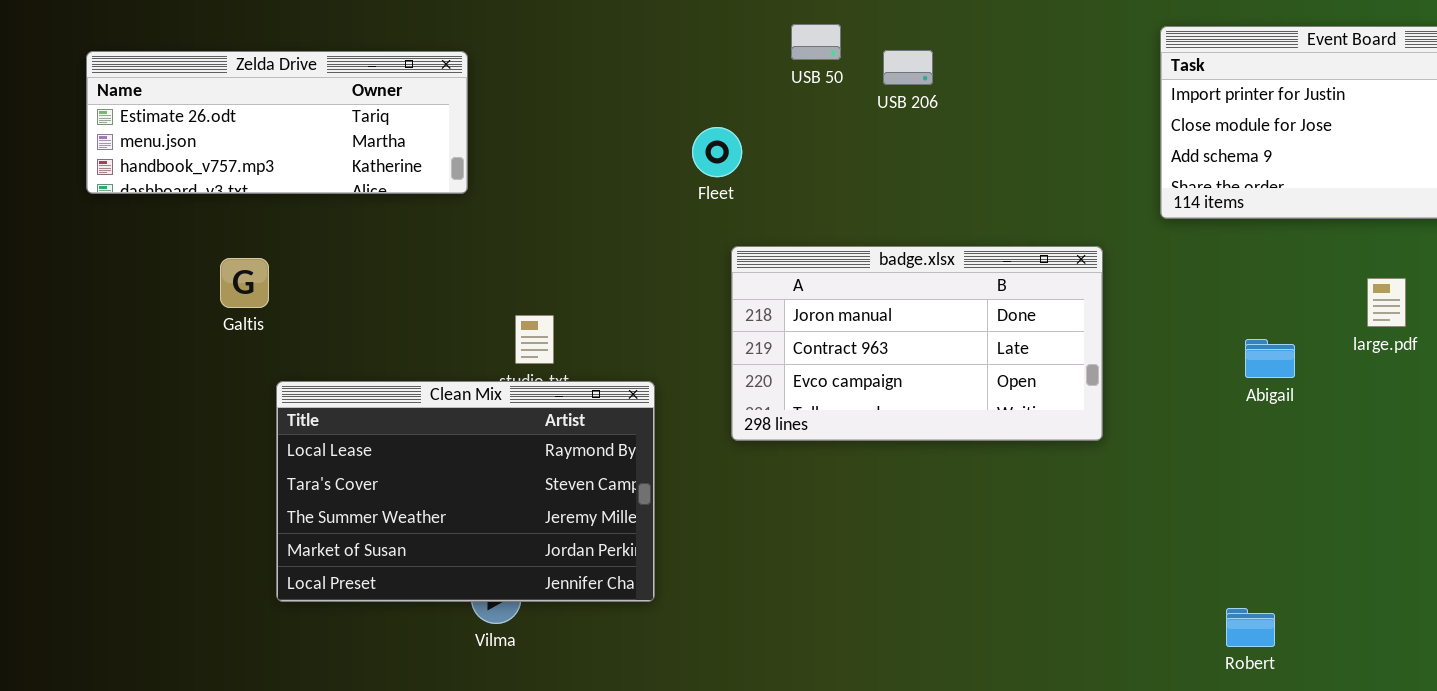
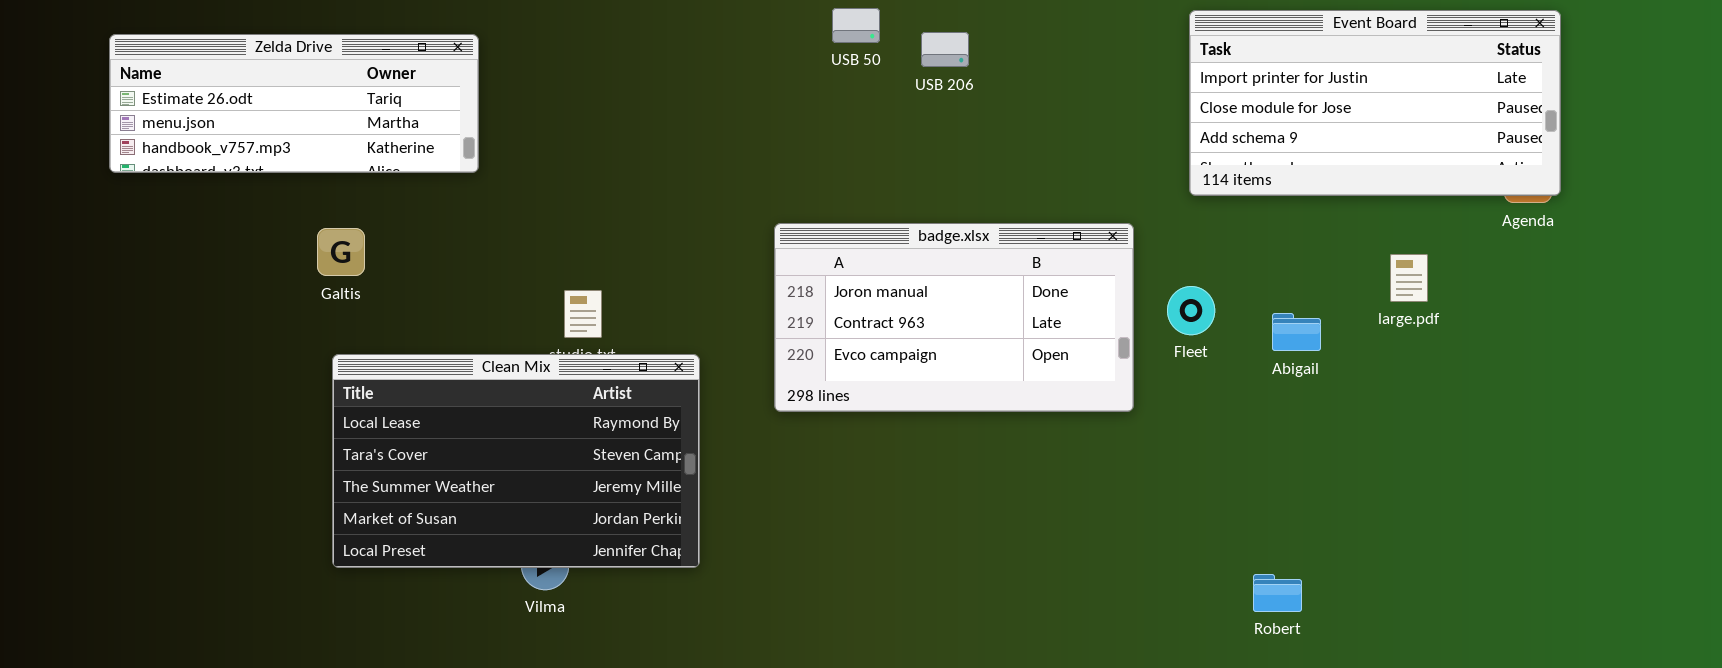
Zelda Drive: [86,51,468,194] -> [109,34,479,173], moved
Fleet: [692,127,742,177] -> [1167,286,1215,335], moved
Galtis: [220,258,269,308] -> [317,228,365,276], moved

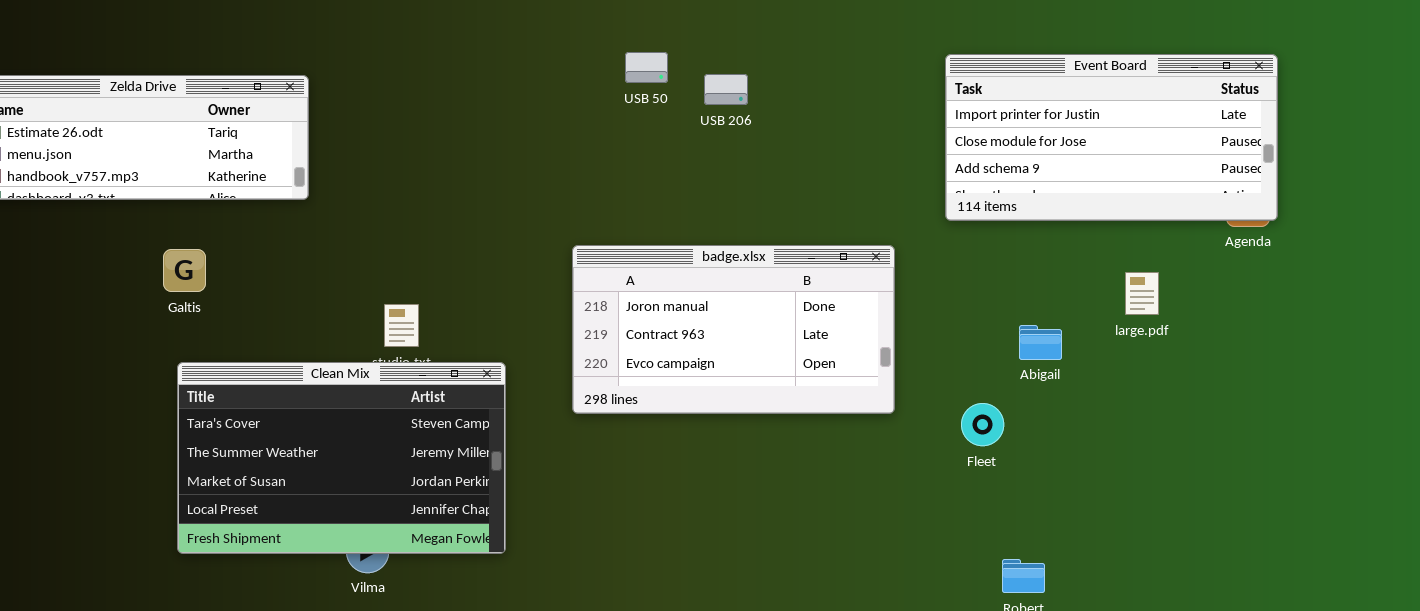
Fleet: [1167,286,1215,335] -> [961,403,1004,446], moved
Clean Mix: [332,354,700,568] -> [177,362,506,554], scrolled down 1 row

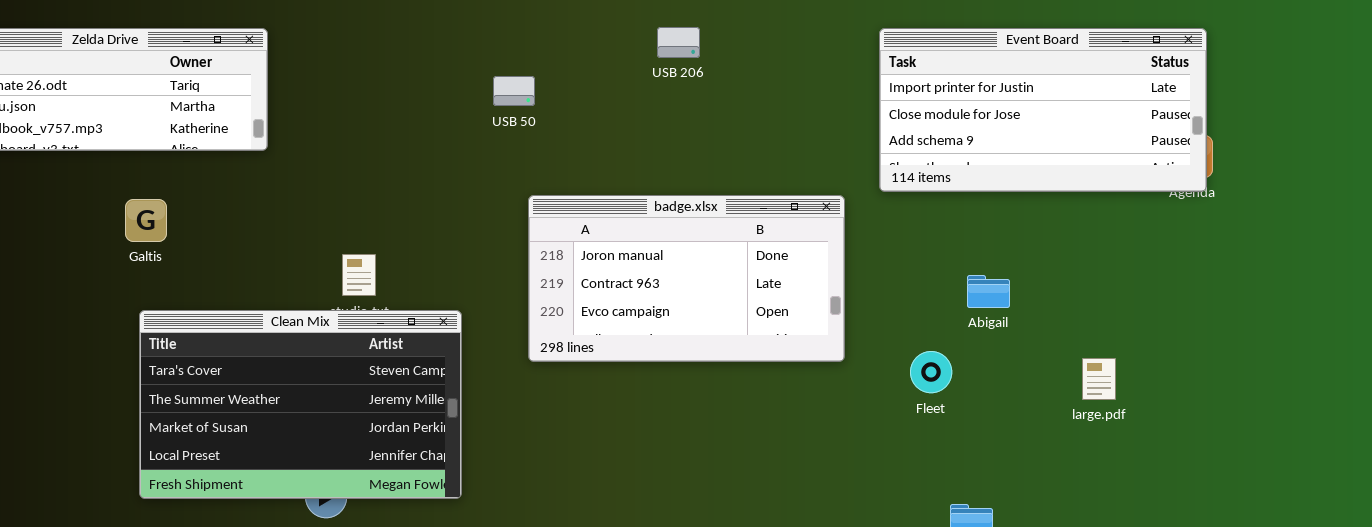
USB 50: [625,52,668,83] -> [493,76,535,106], moved
Event Board: [945,54,1278,221] -> [879,28,1207,192], moved
large.pdf: [1125,272,1159,315] -> [1082,358,1116,400], moved

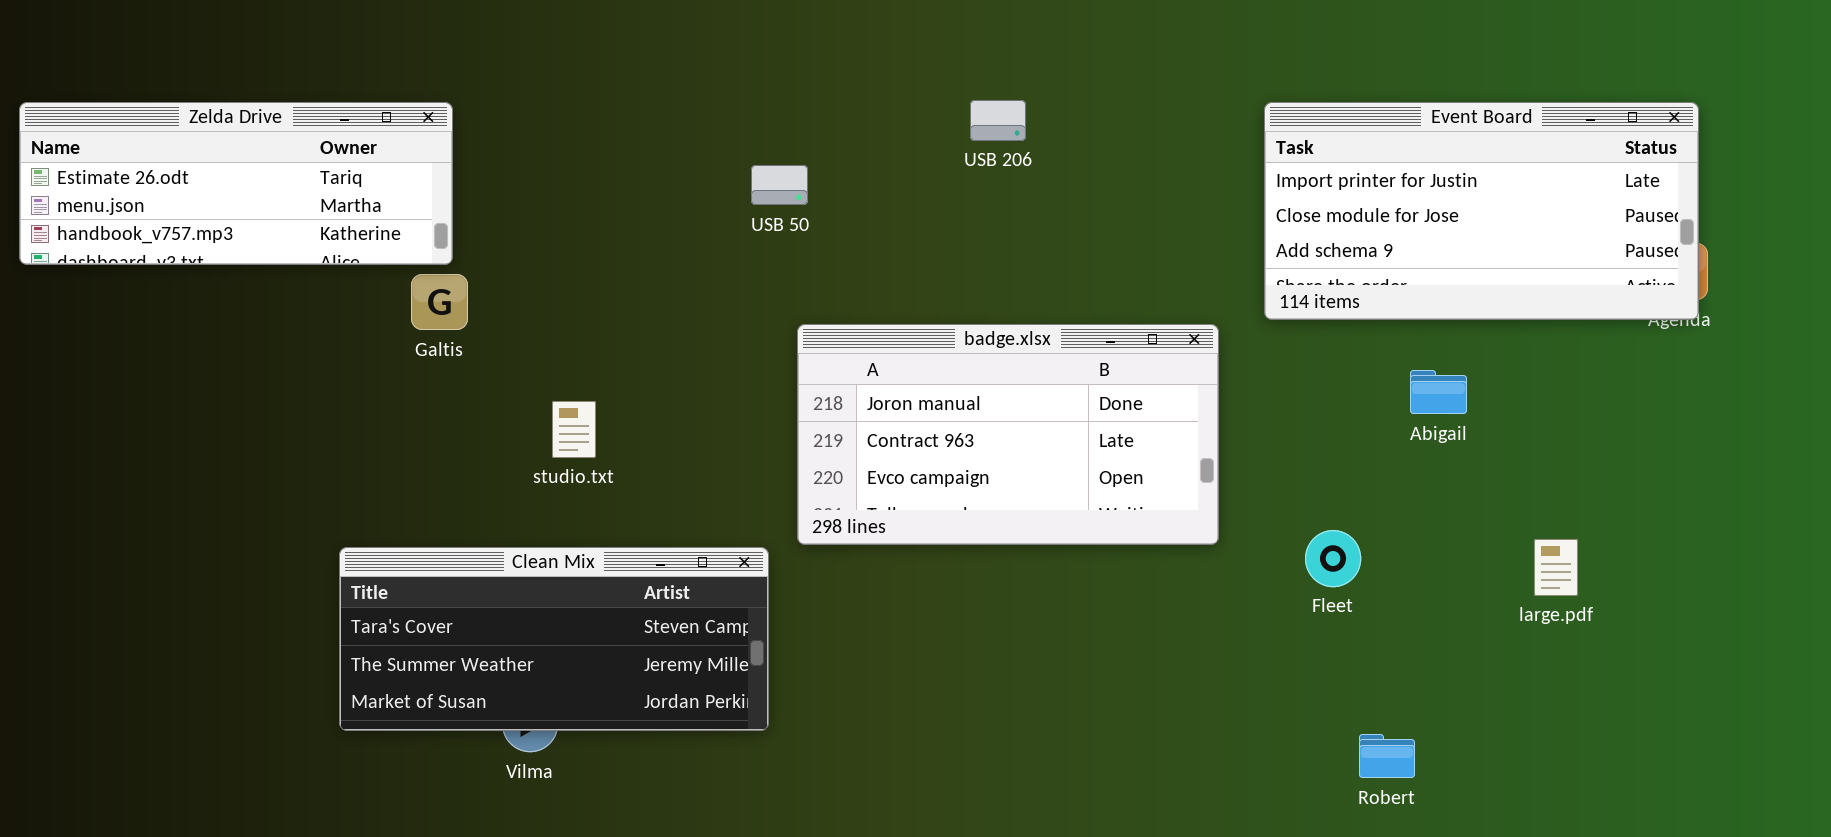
Galtis: [125,199,167,242] -> [411,274,468,330], moved
Abigail: [967,275,1010,308] -> [1410,370,1467,414], moved
Clean Mix: [139,310,462,499] -> [339,547,769,731], moved, resized

